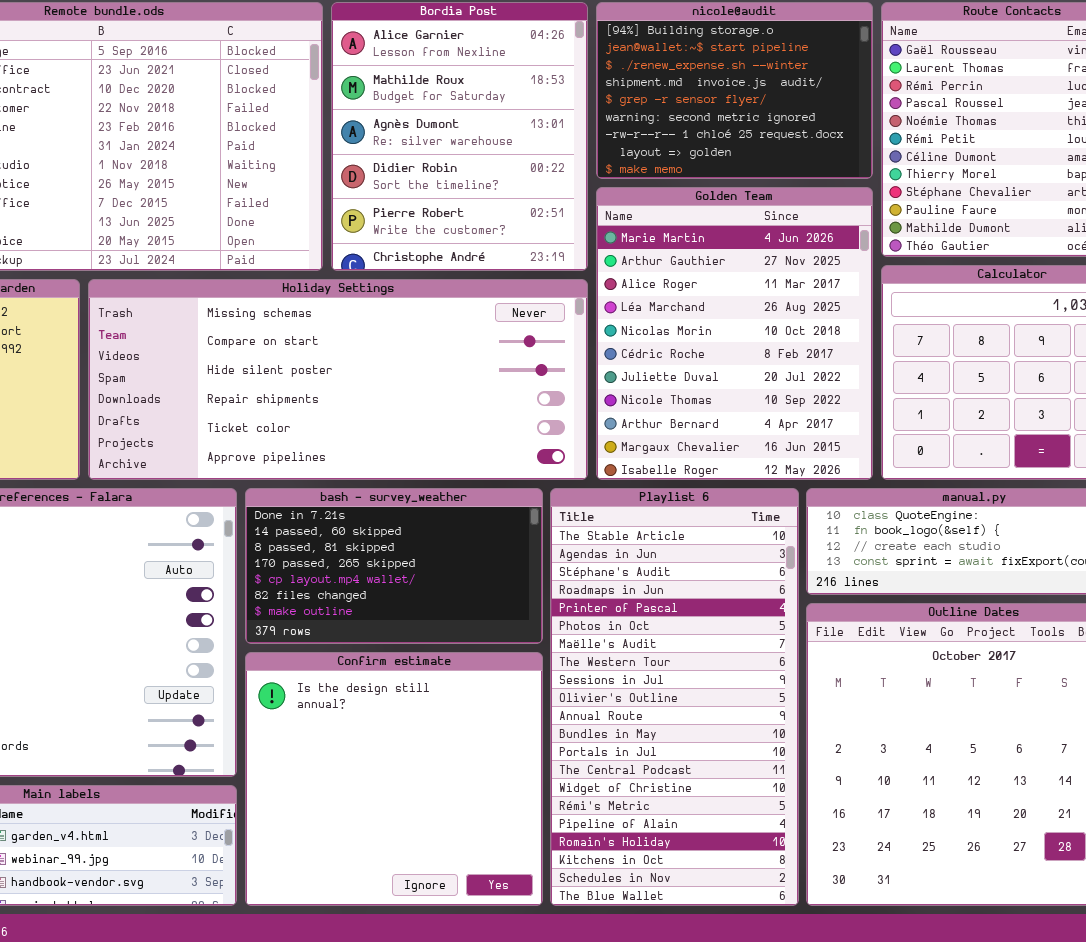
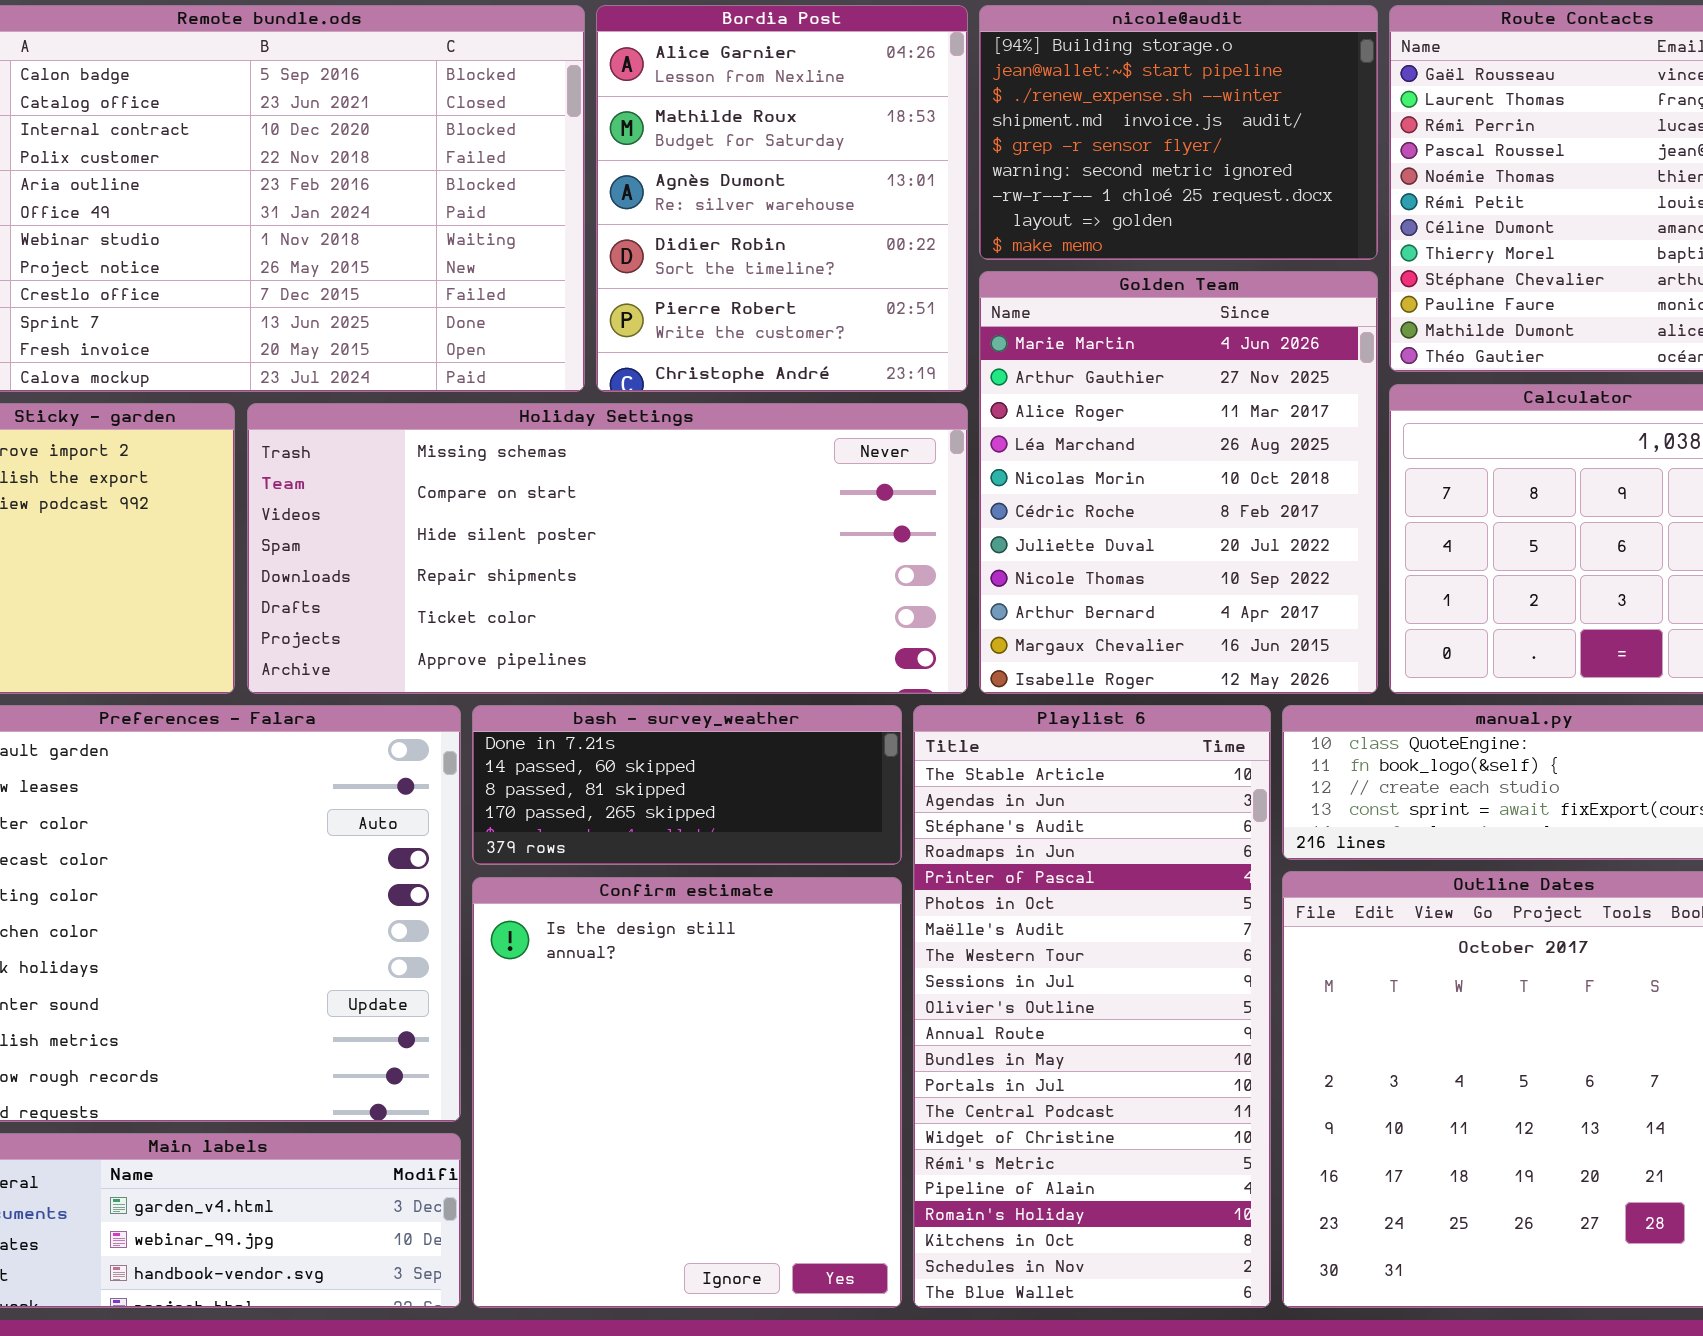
bash - survey_weather: [245,488,543,644] -> [472,705,902,865], resized
Confirm estimate: [245,652,543,906] -> [472,877,902,1308], resized

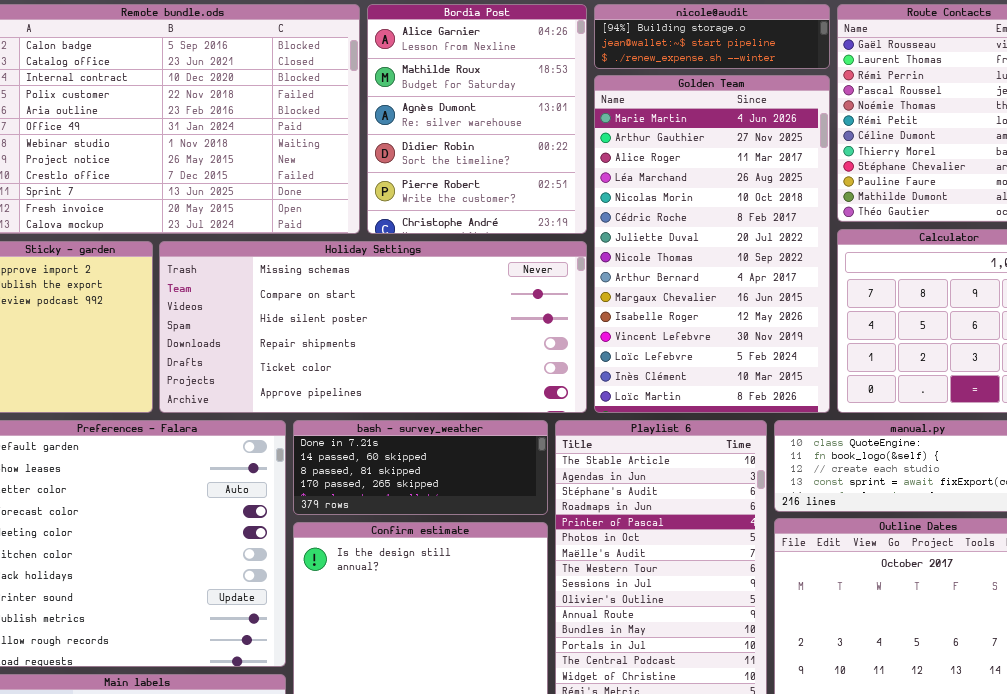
nicole@audit: [979,5,1378,260] -> [594,4,830,69], resized
Golden Team: [979,271,1378,694] -> [594,75,830,413], resized

